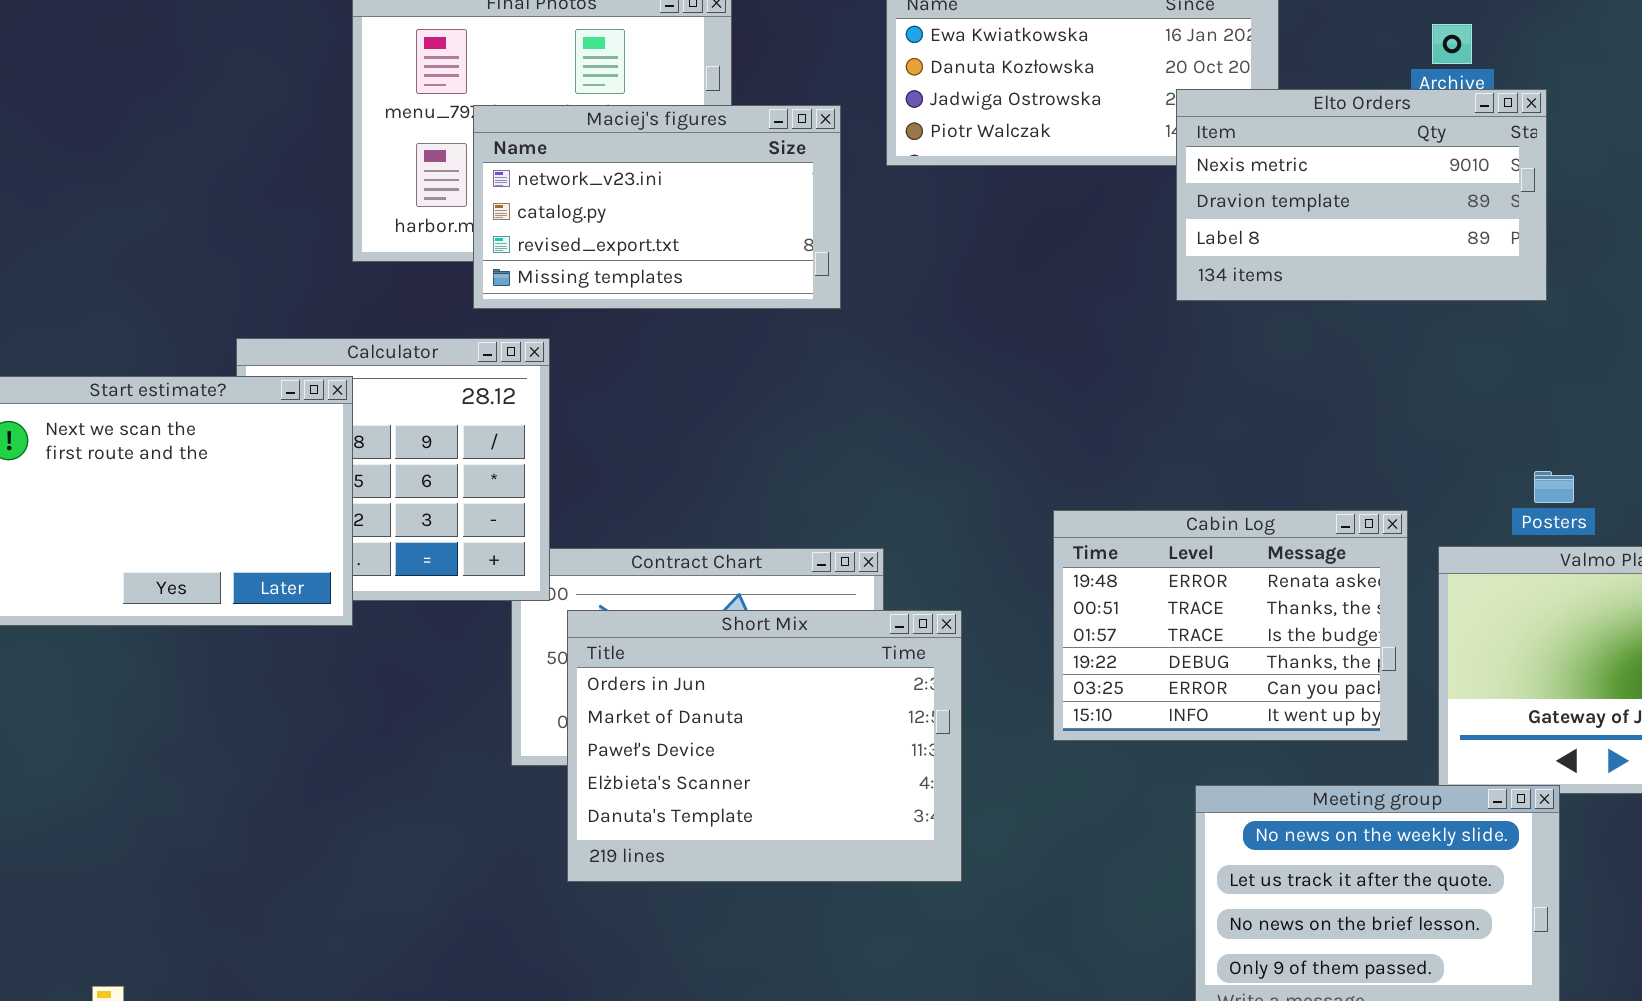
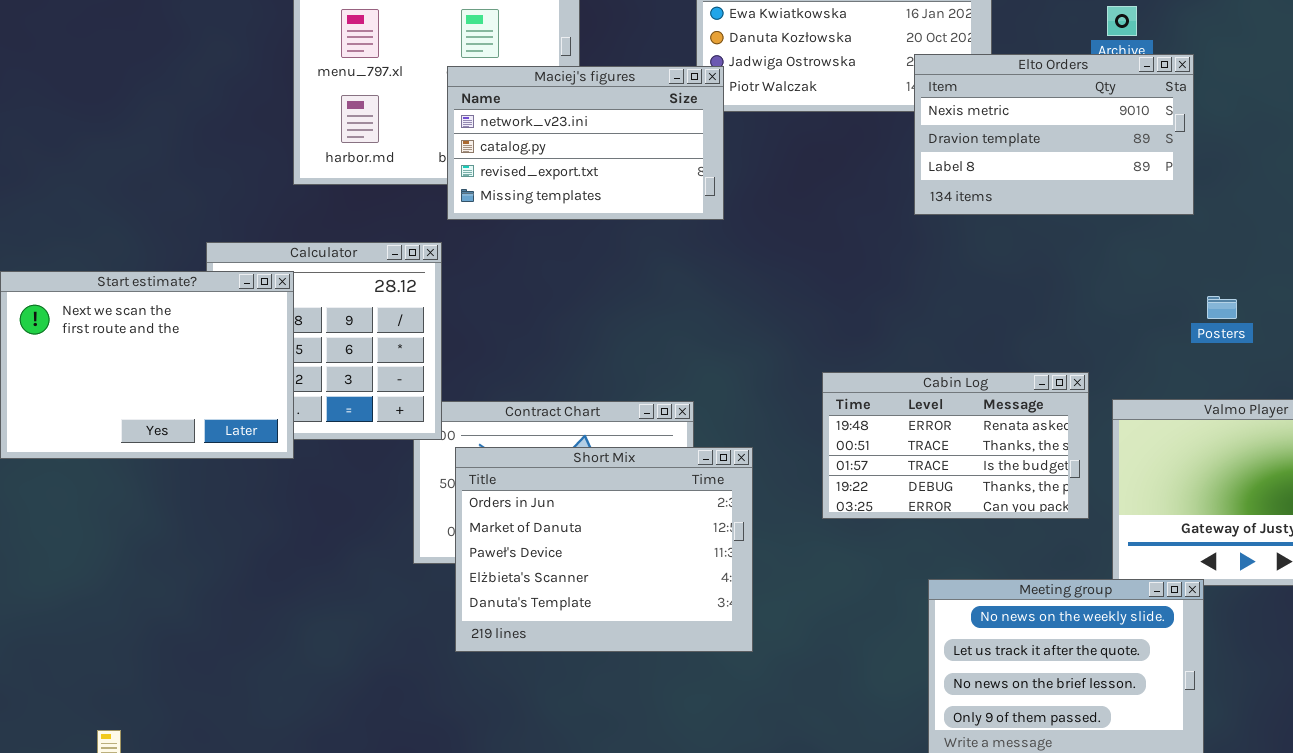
Maciej's figures: [473,105,841,309] -> [447,66,724,220], moved
Posters: [1534,471,1574,503] -> [1207,296,1237,319], moved
Cabin Log: [1053,510,1408,741] -> [822,372,1089,519], resized

